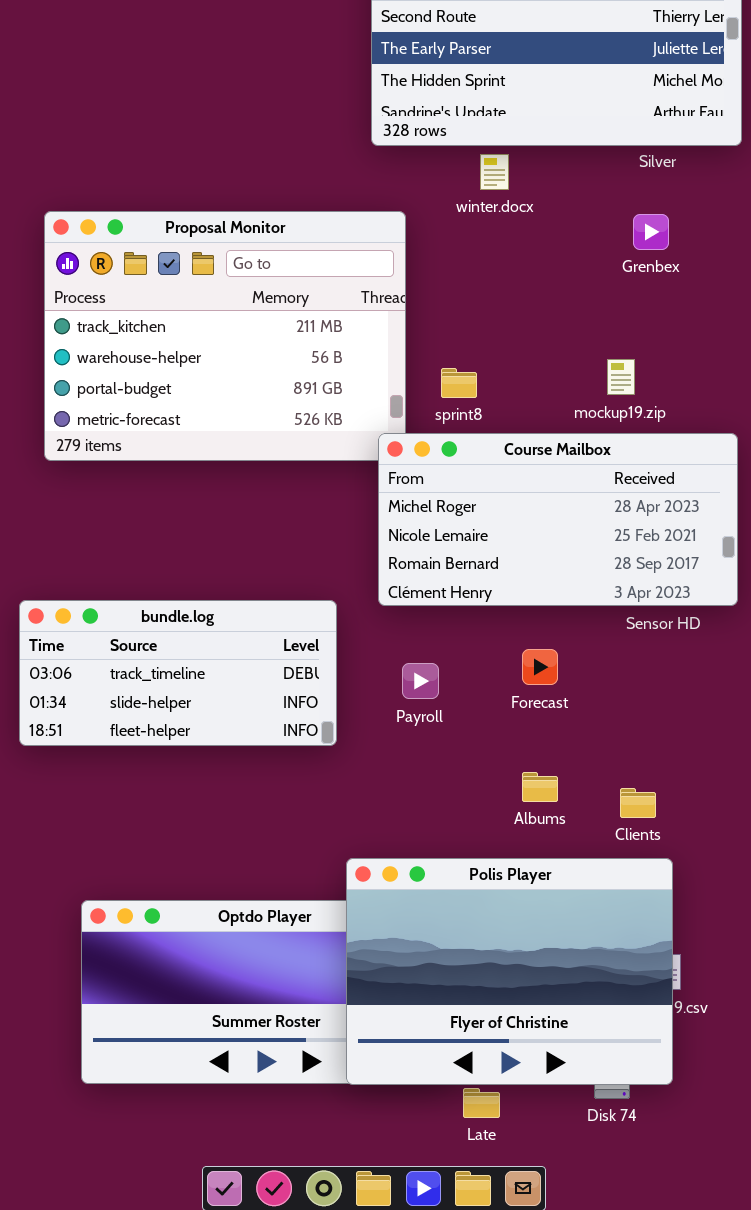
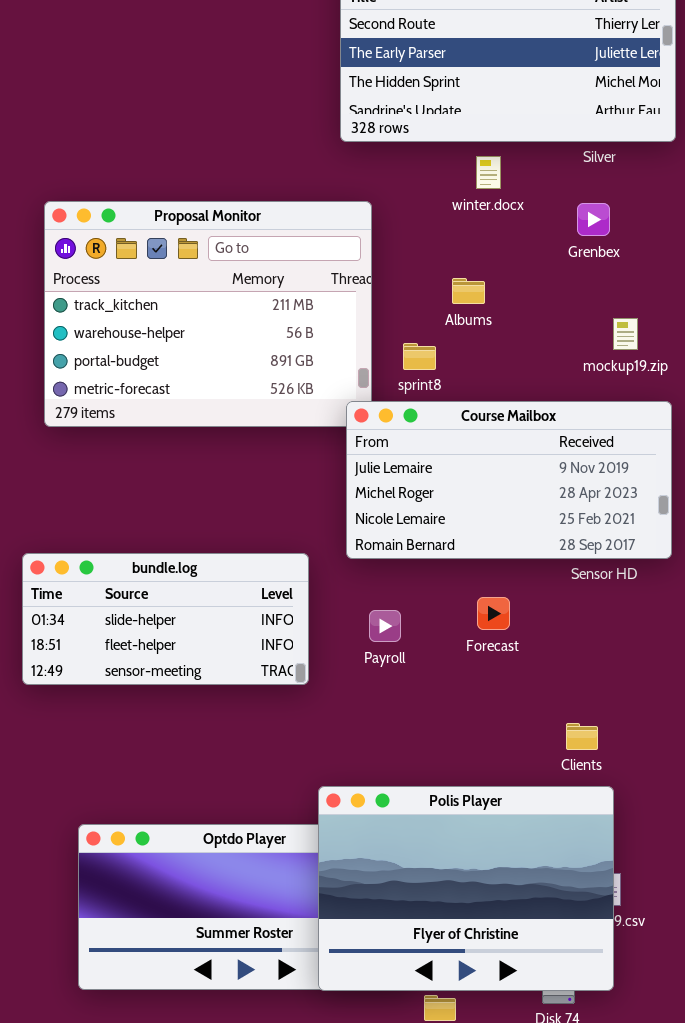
winter.docx: [480,154,509,190] -> [476,156,501,189], moved
mockup19.zip: [607,359,635,395] -> [613,318,638,350], moved
Course Mailbox: [378,433,738,606] -> [346,401,672,559], scrolled up 1 row
bundle.log: [19,600,337,746] -> [22,553,309,685], scrolled down 1 row
Albums: [522,772,558,802] -> [452,278,485,304], moved

